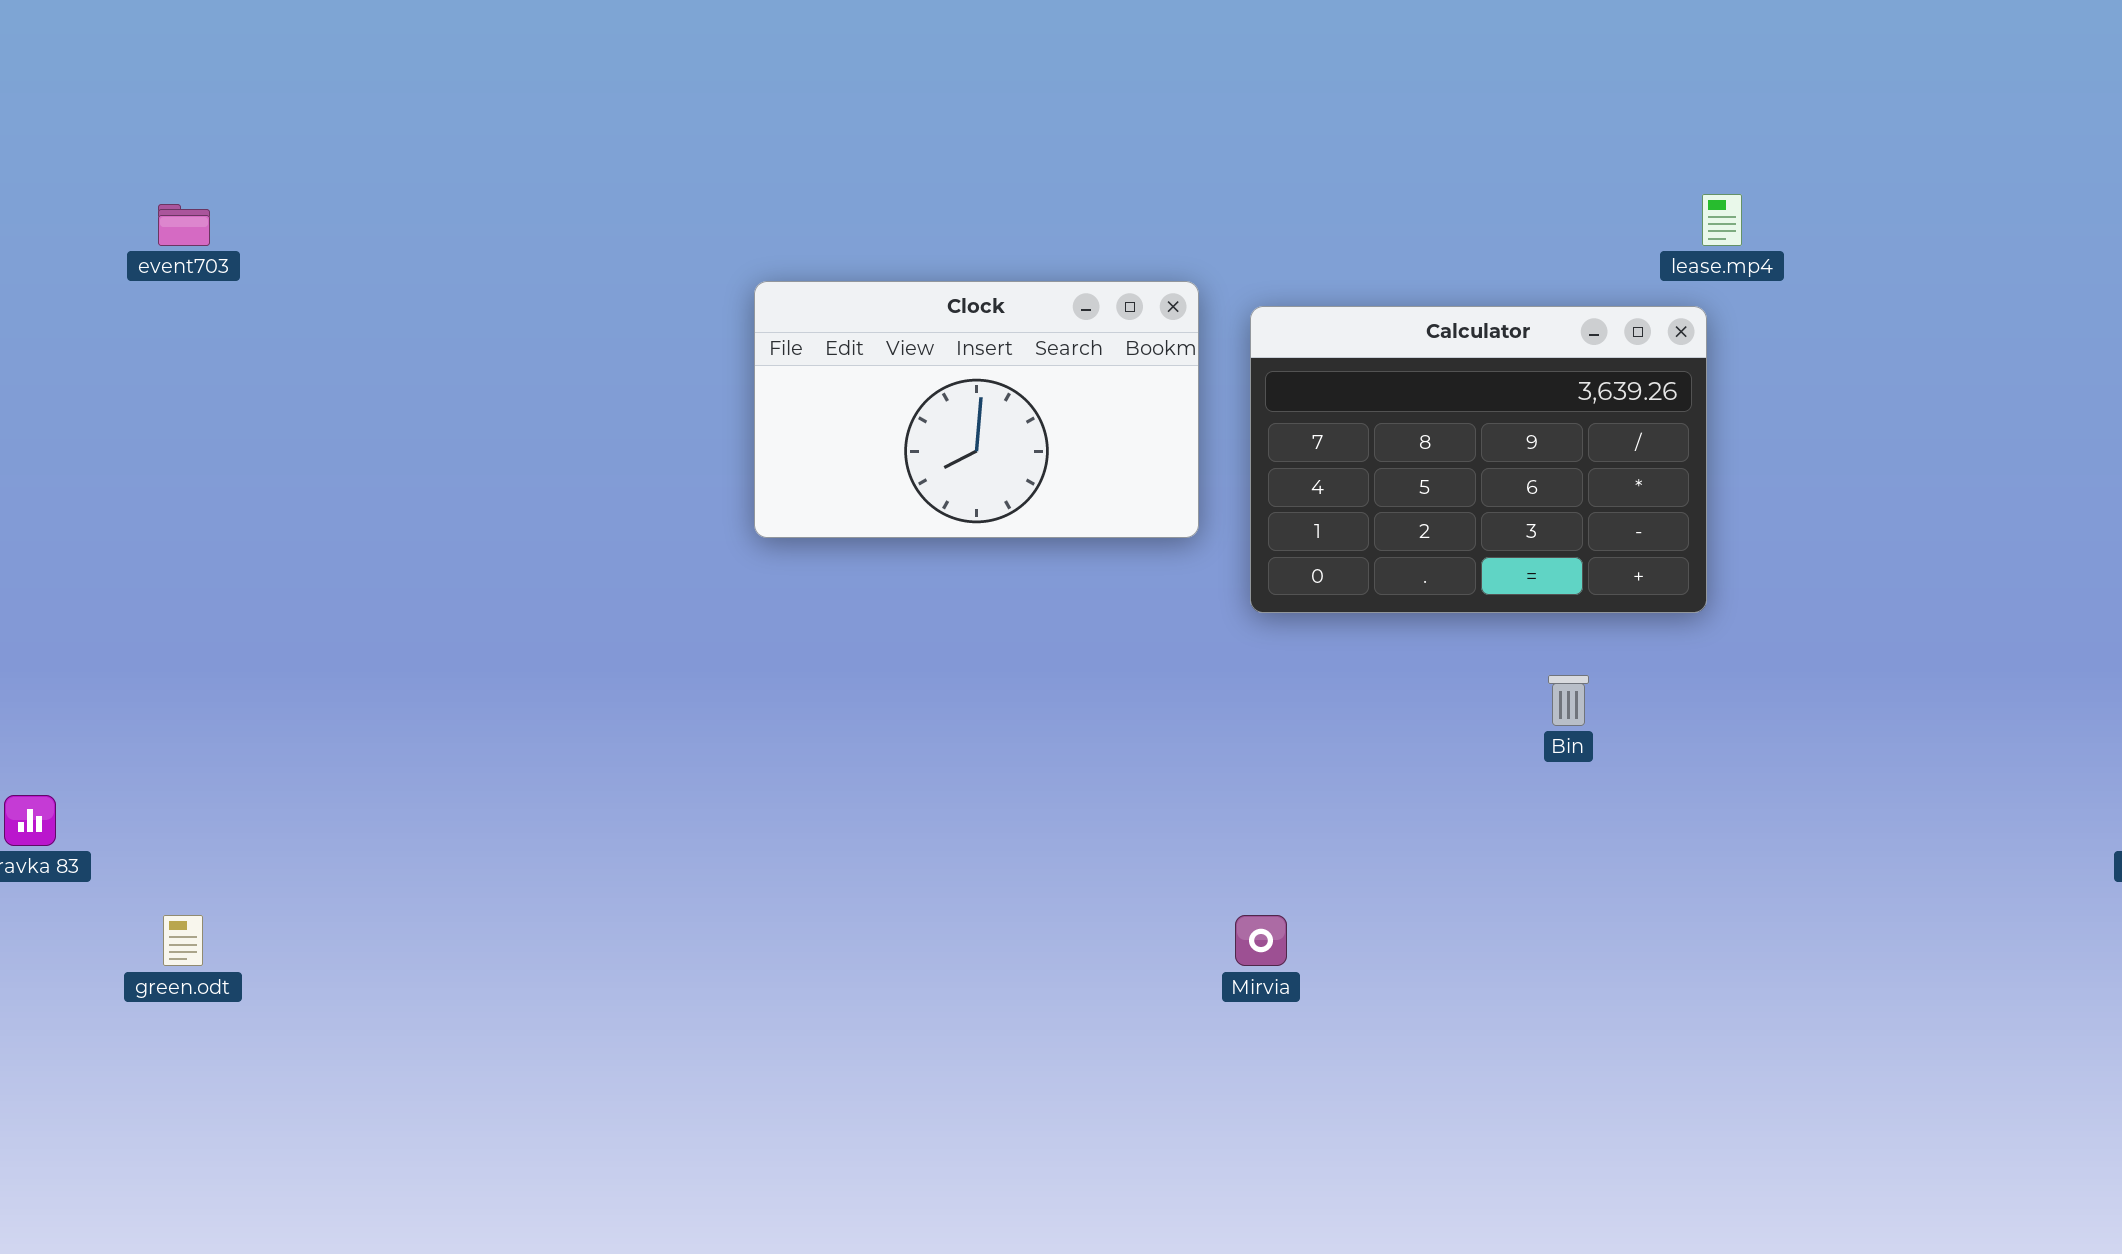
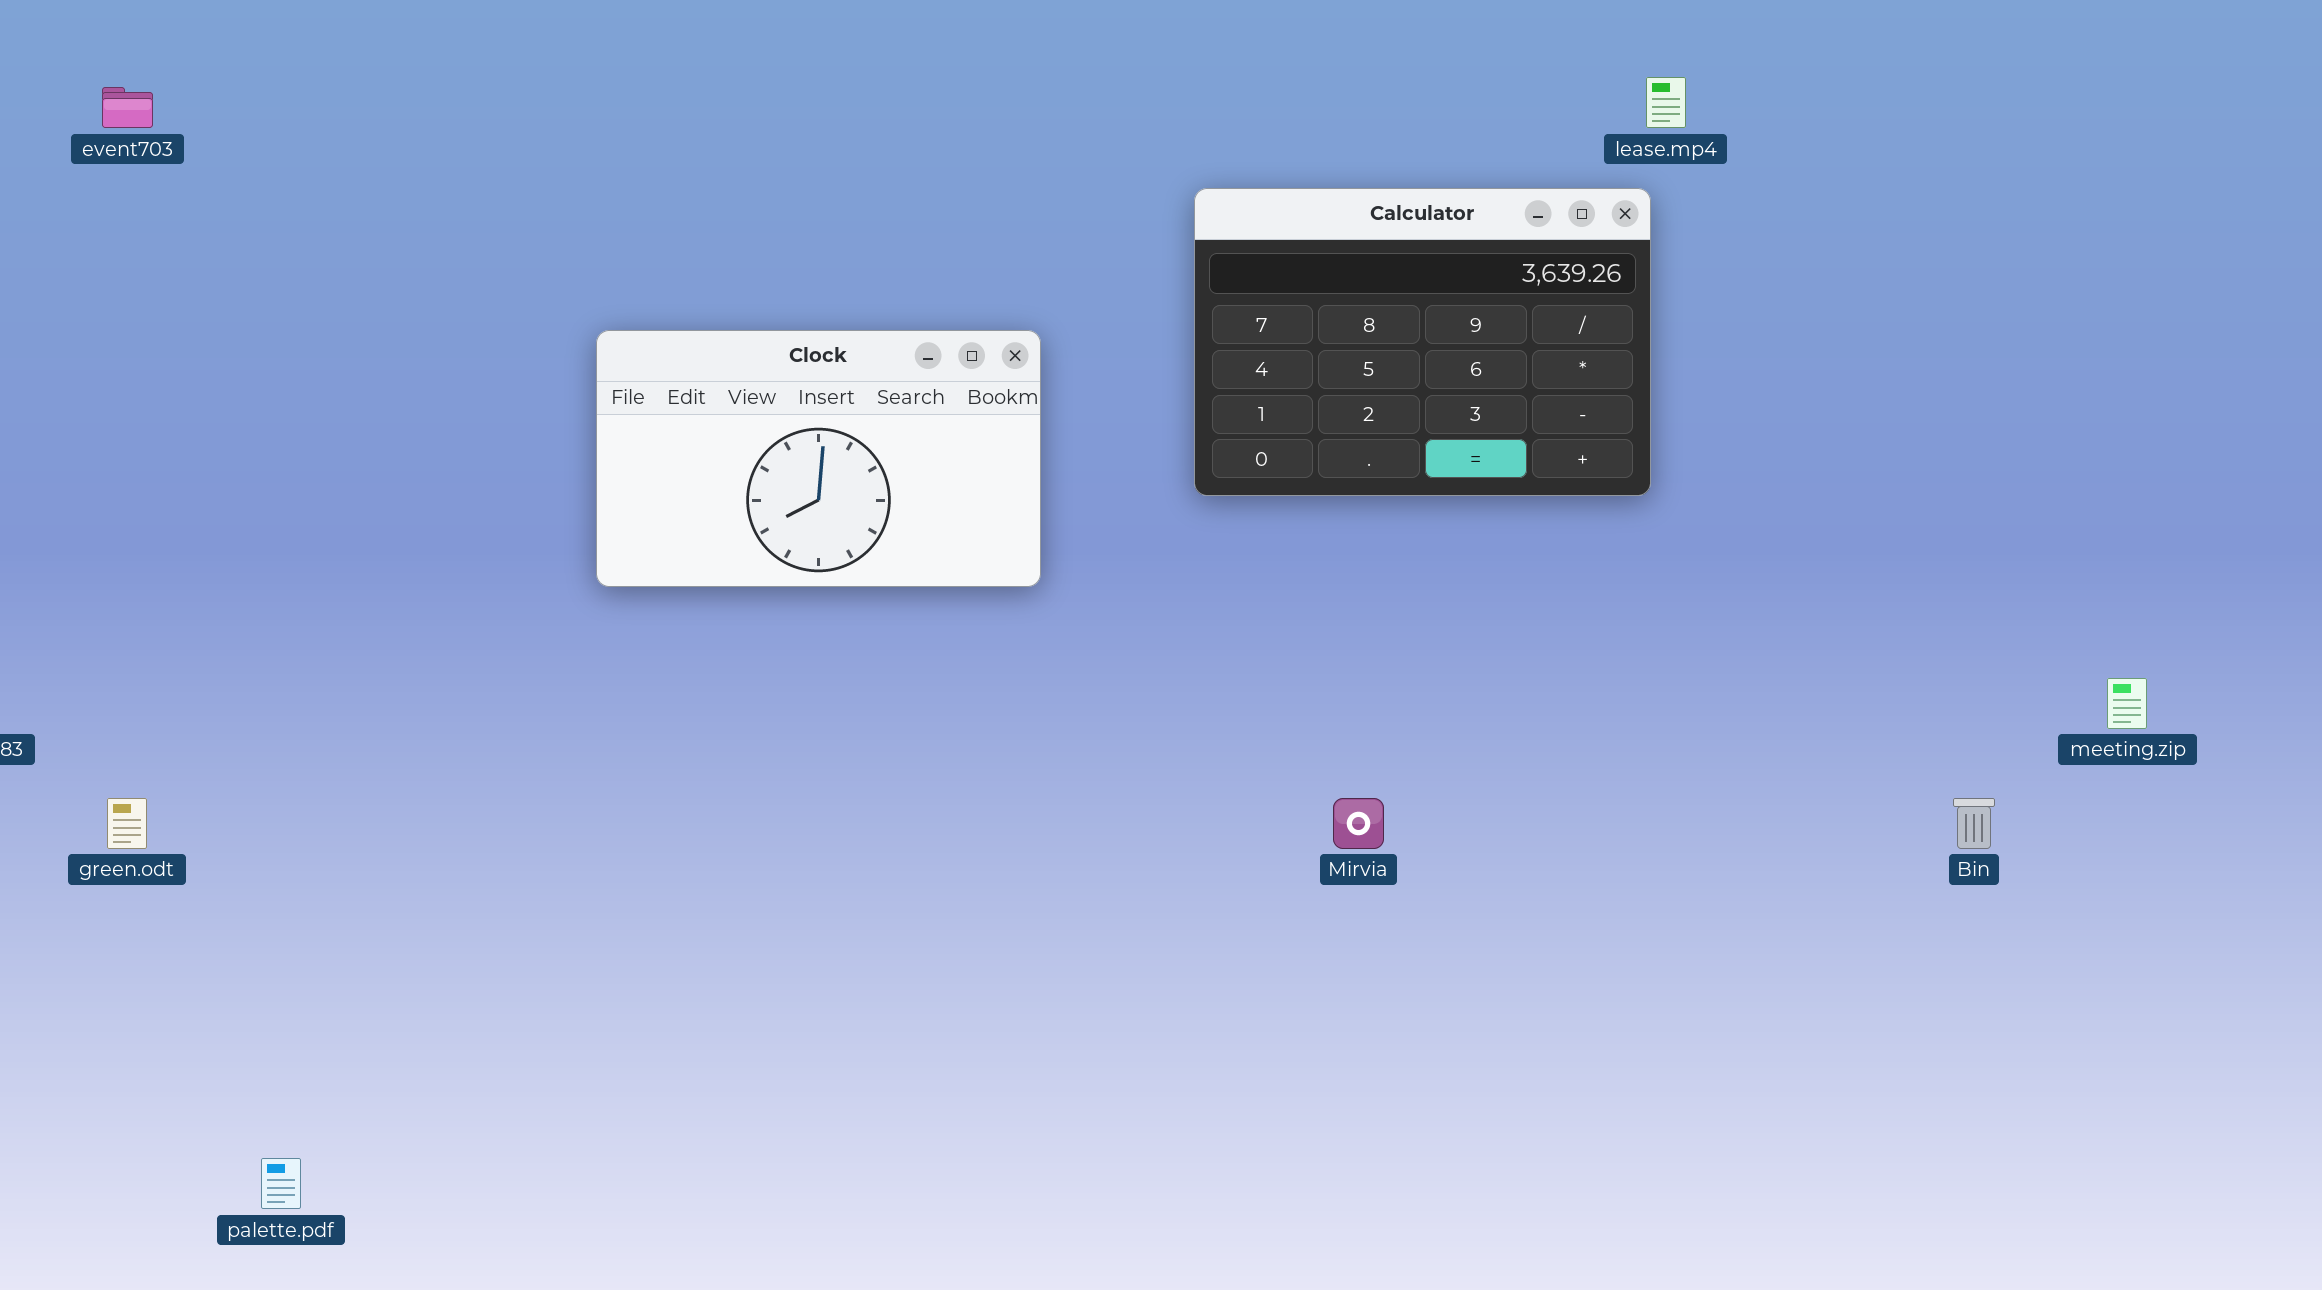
Clock: [754,281,1199,538] -> [596,330,1041,587], moved
Bin: [1548,675,1589,726] -> [1953,798,1995,849], moved
Mirvia: [1235,915,1287,966] -> [1333,798,1384,849], moved

